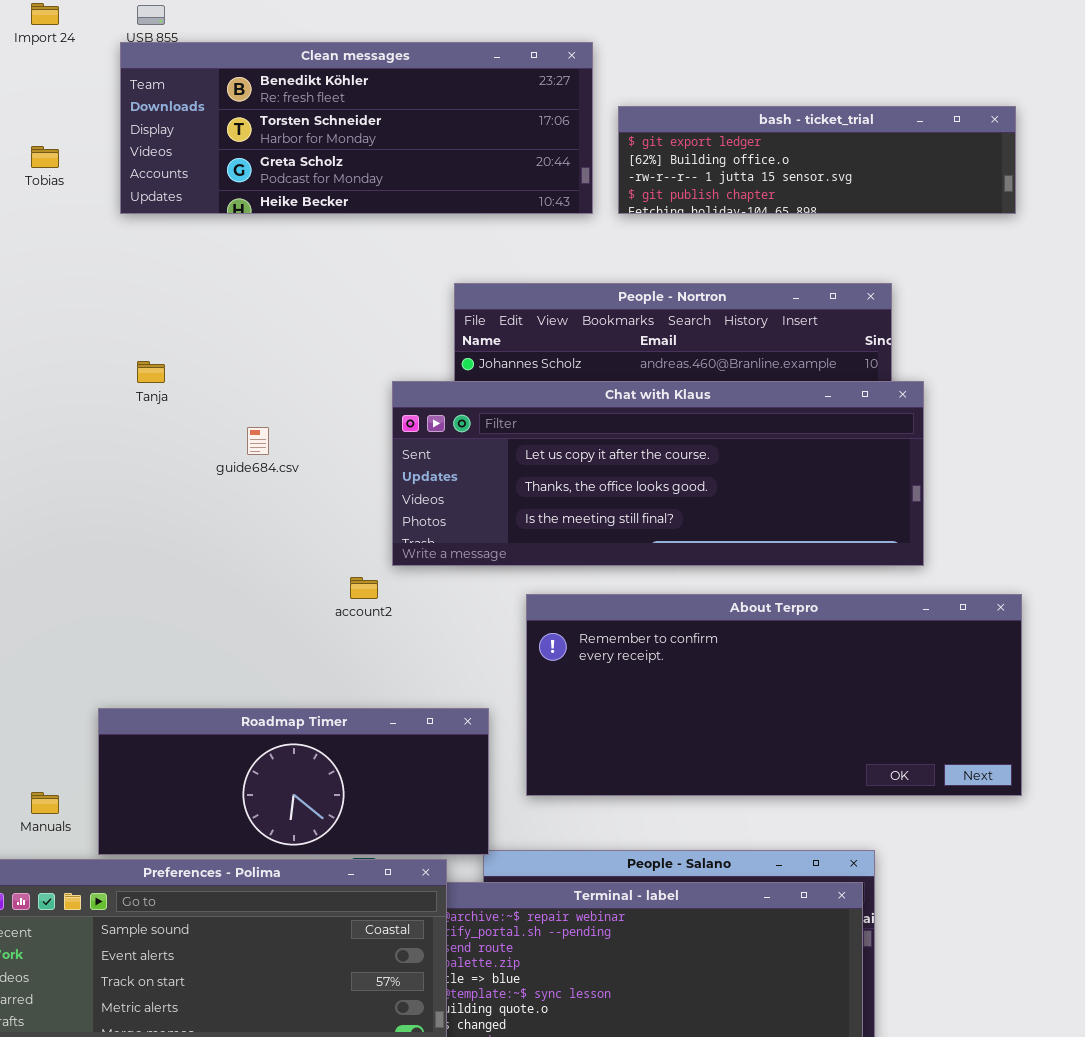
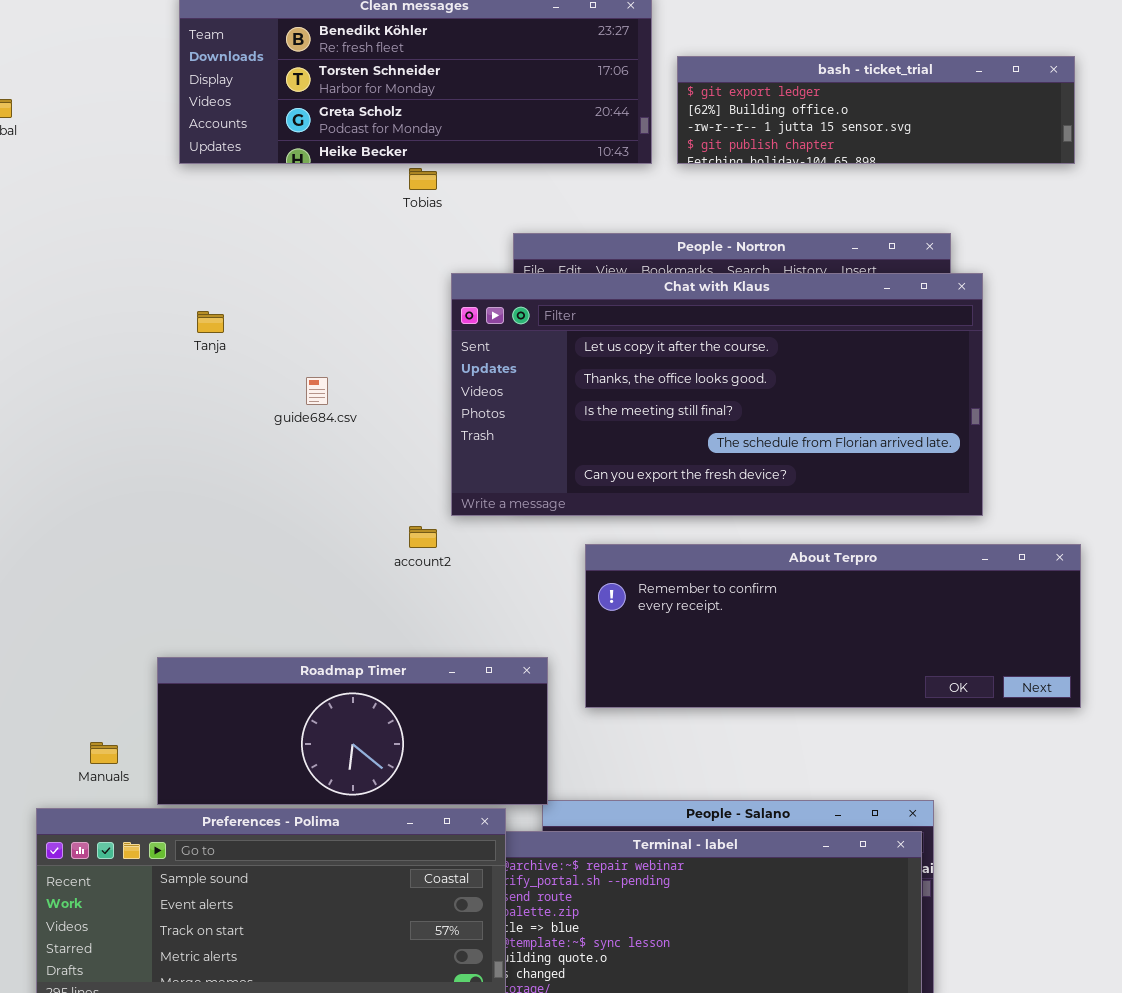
Tobias: [31,146,59,168] -> [409,168,437,190], moved
Chat with Klaus: [392,381,924,566] -> [451,273,983,516], resized
About Terpro: [526,594,1022,796] -> [585,544,1081,708], resized

